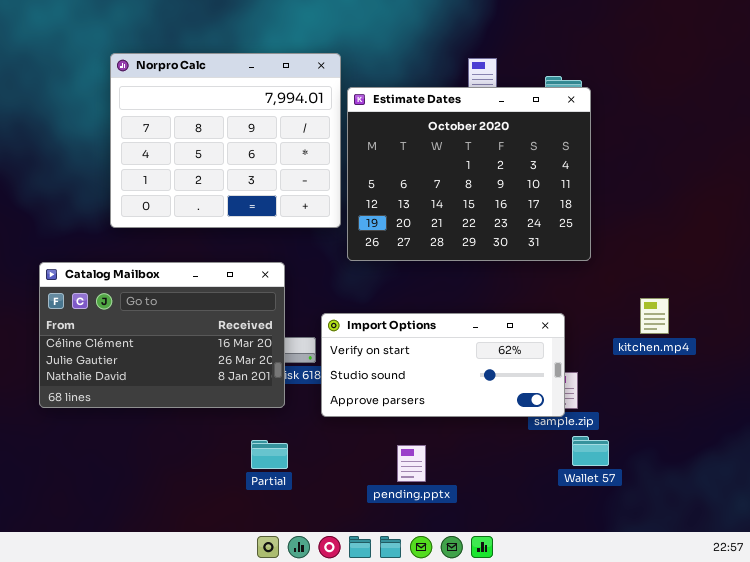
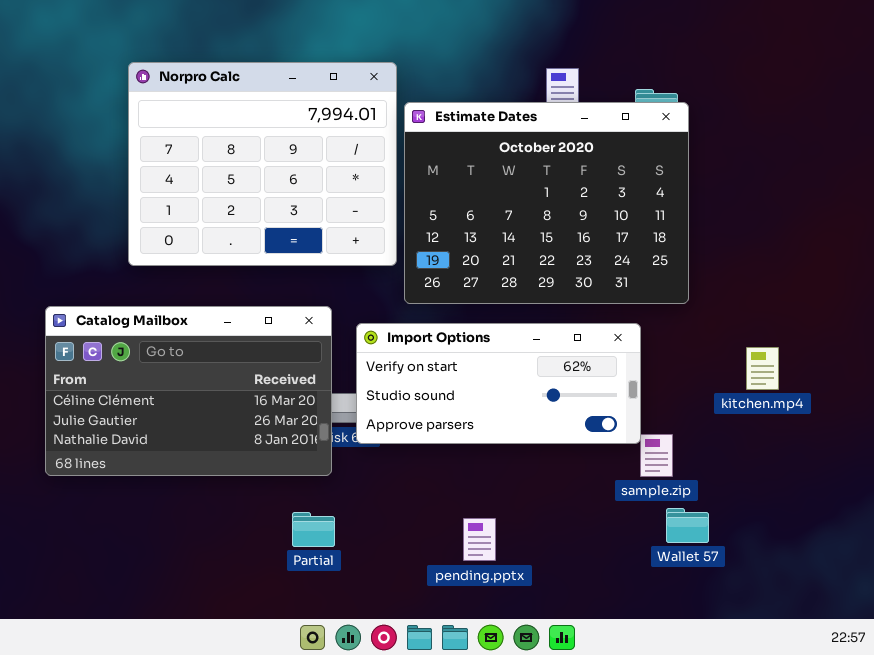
Import Options: [321,313,565,417] -> [356,323,641,444], moved

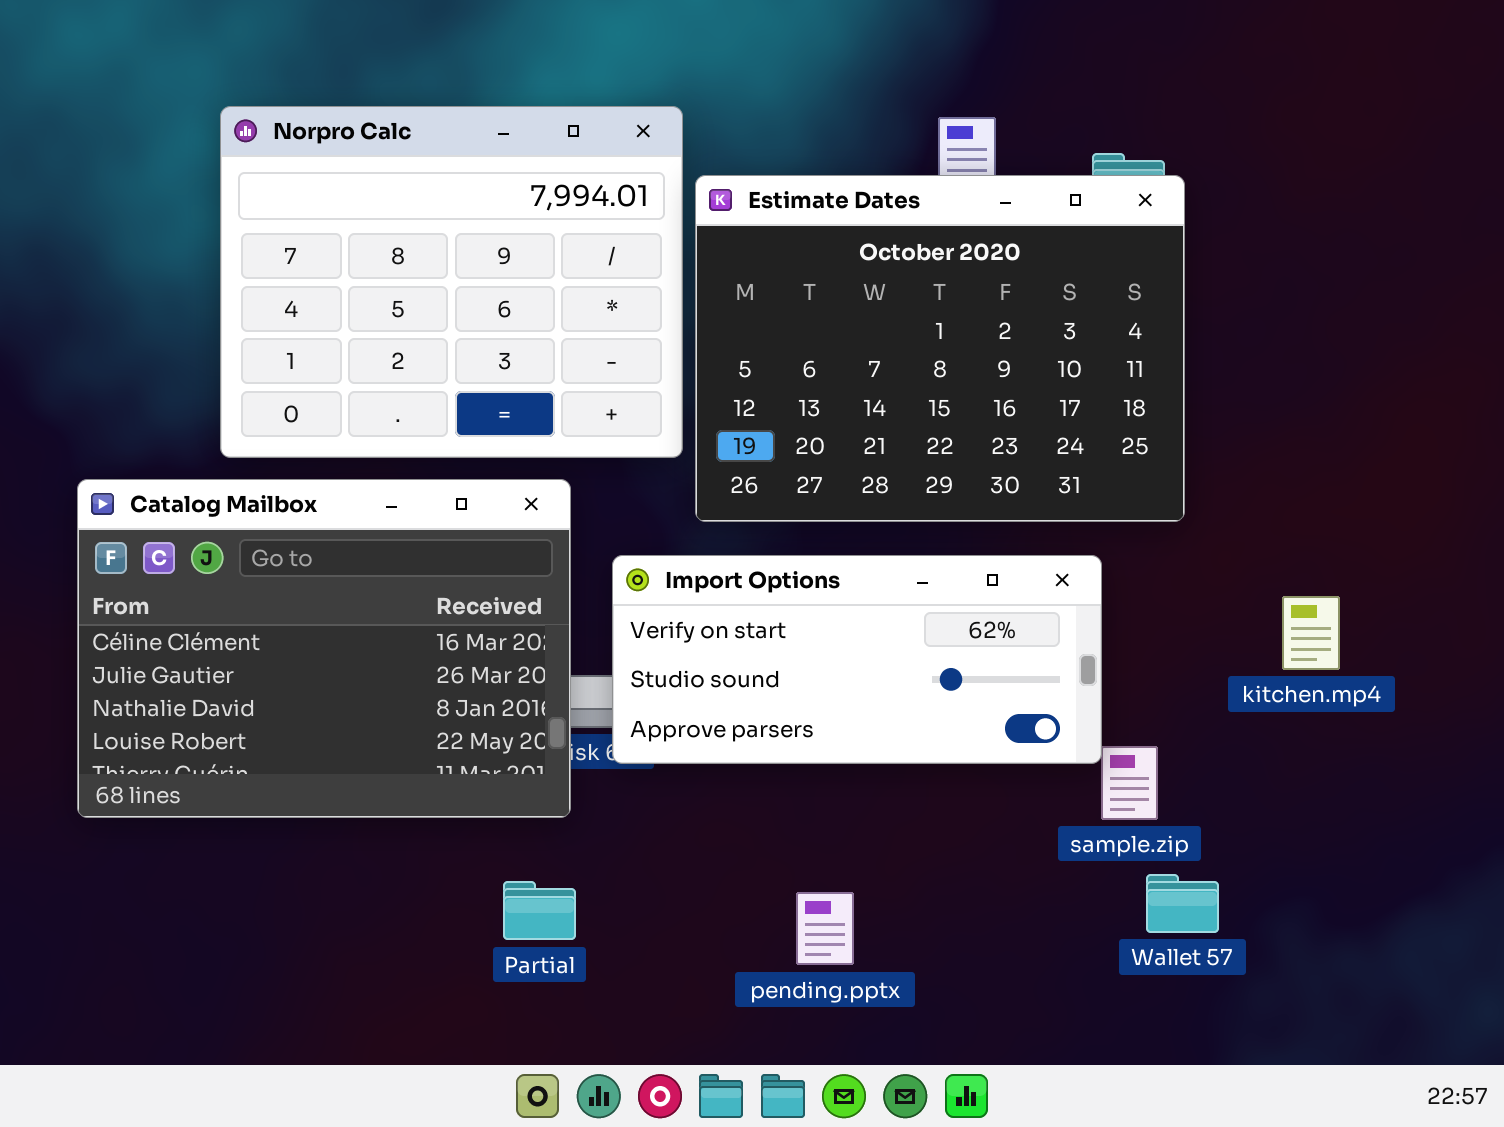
Catalog Mailbox: [45,306,332,476] -> [77,479,571,818], resized

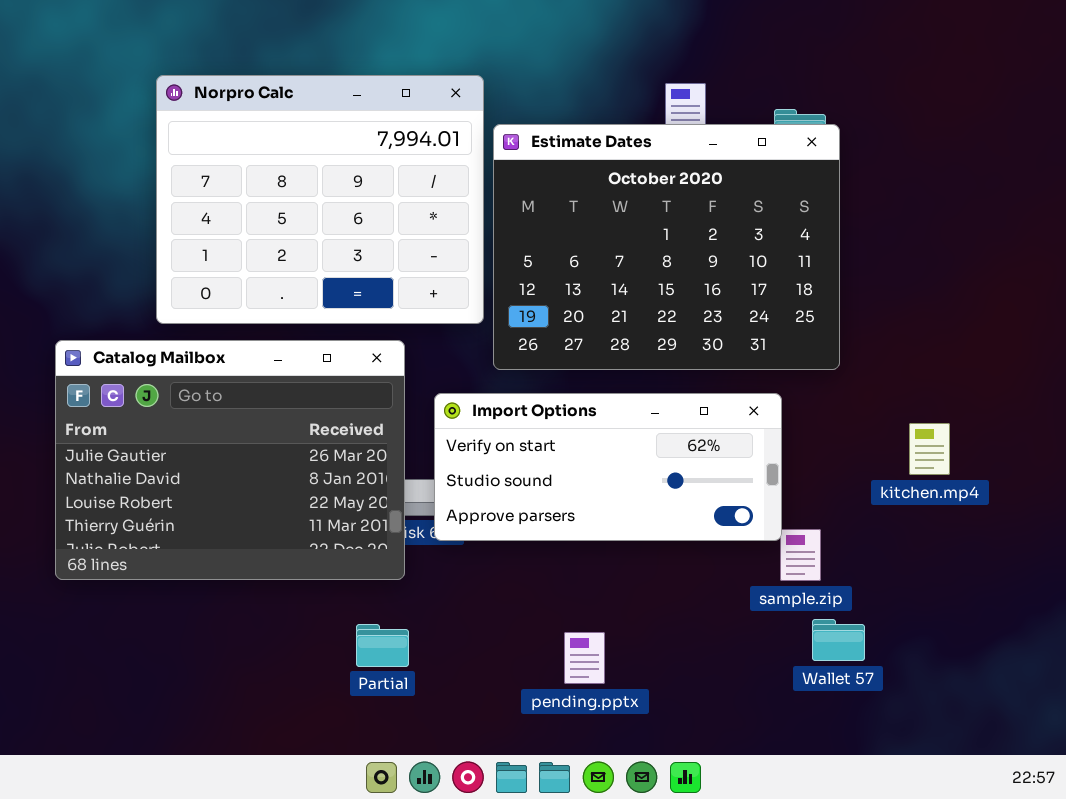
Catalog Mailbox: [77,479,571,818] -> [55,340,405,580], scrolled down 1 row

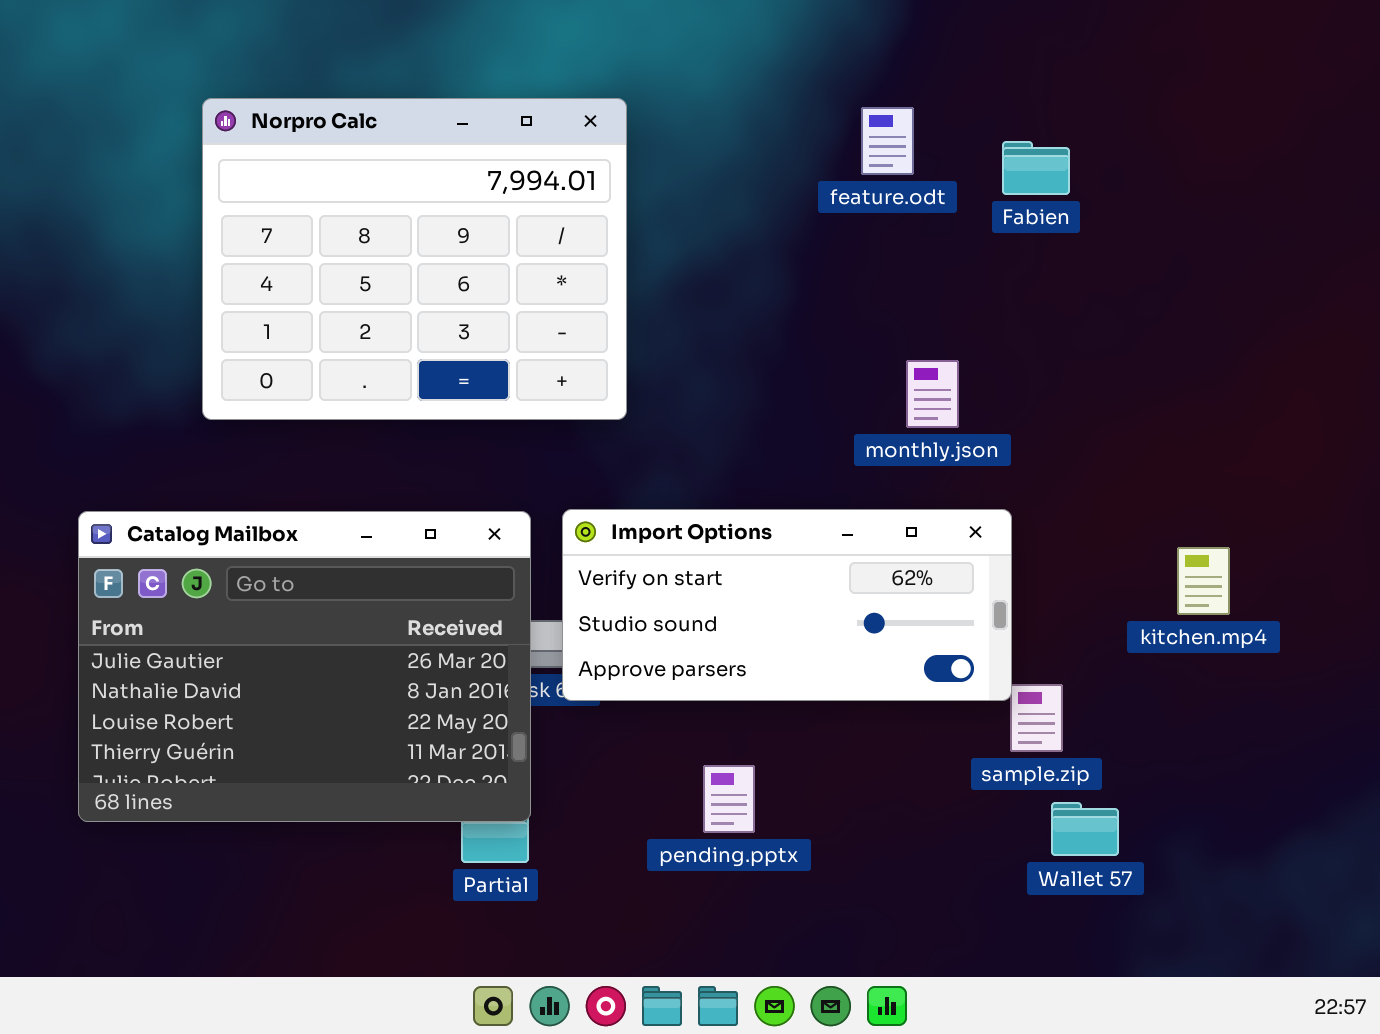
Estimate Dates: [493,124,840,370] -> none, closed
Catalog Mailbox: [55,340,405,580] -> [78,511,531,822], moved
pending.pptx: [564,632,605,684] -> [703,765,755,833], moved

